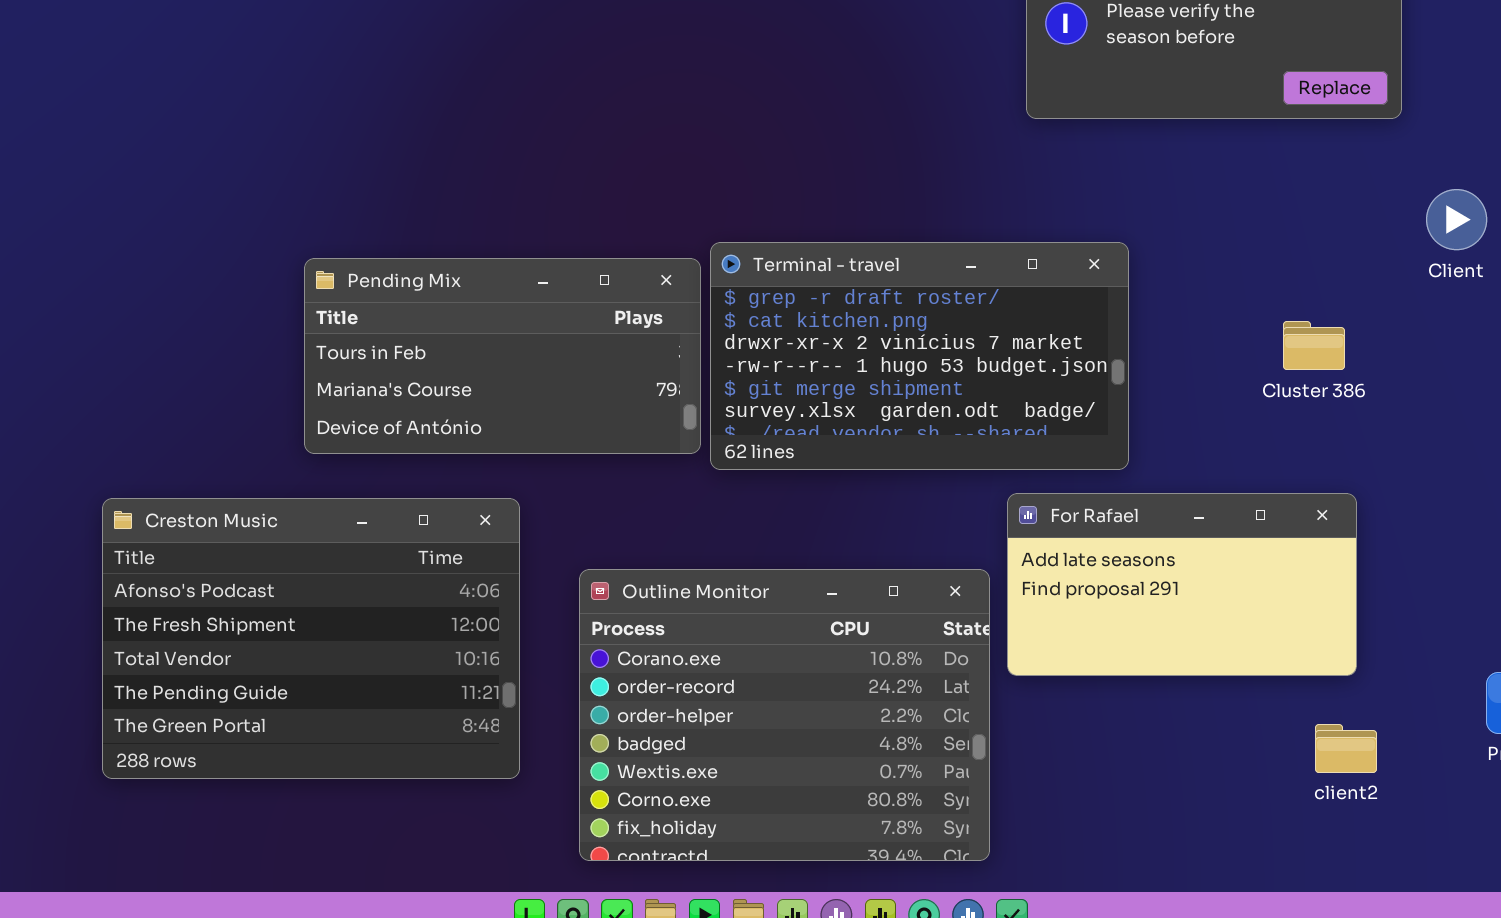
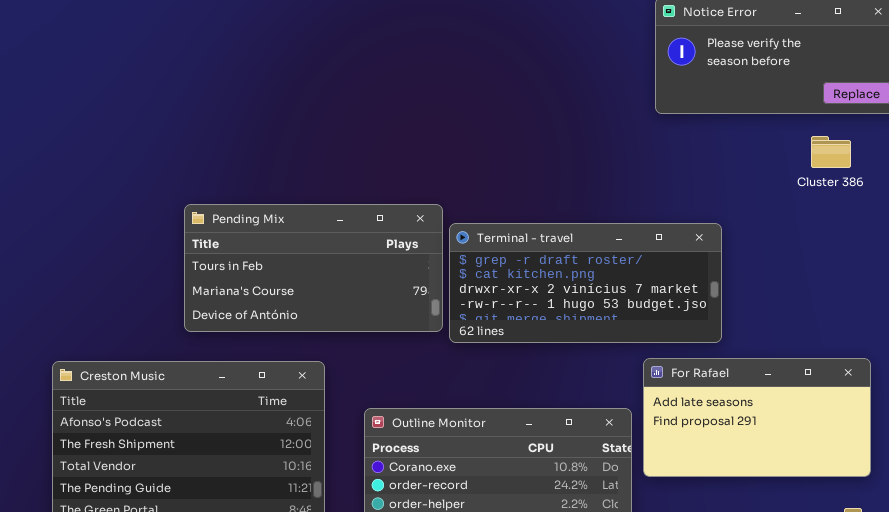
Terminal - travel: [710,242,1129,470] -> [449,223,722,343], resized
Cluster 386: [1283,321,1345,370] -> [811,136,851,168], moved

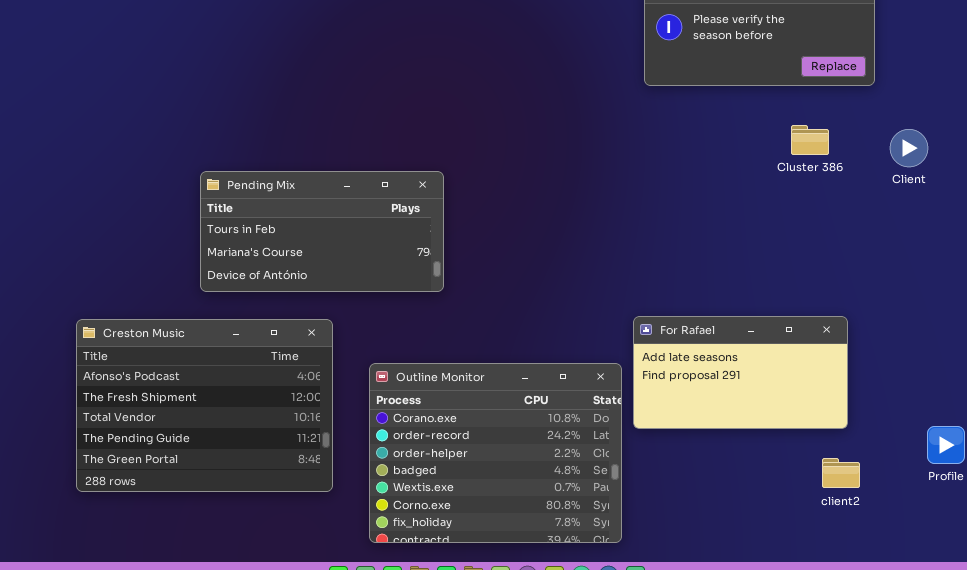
Cluster 386: [811,136,851,168] -> [791,125,829,155], moved
Terminal - travel: [449,223,722,343] -> none, closed

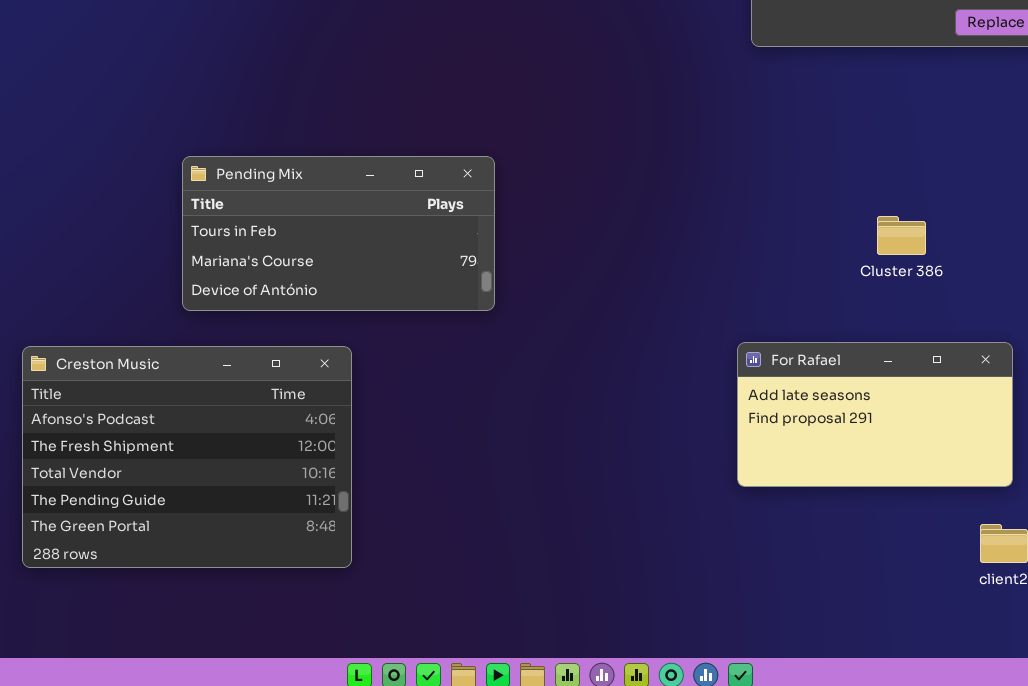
Cluster 386: [791,125,829,155] -> [877,216,926,255], moved
Outline Monitor: [369,363,622,543] -> none, closed

